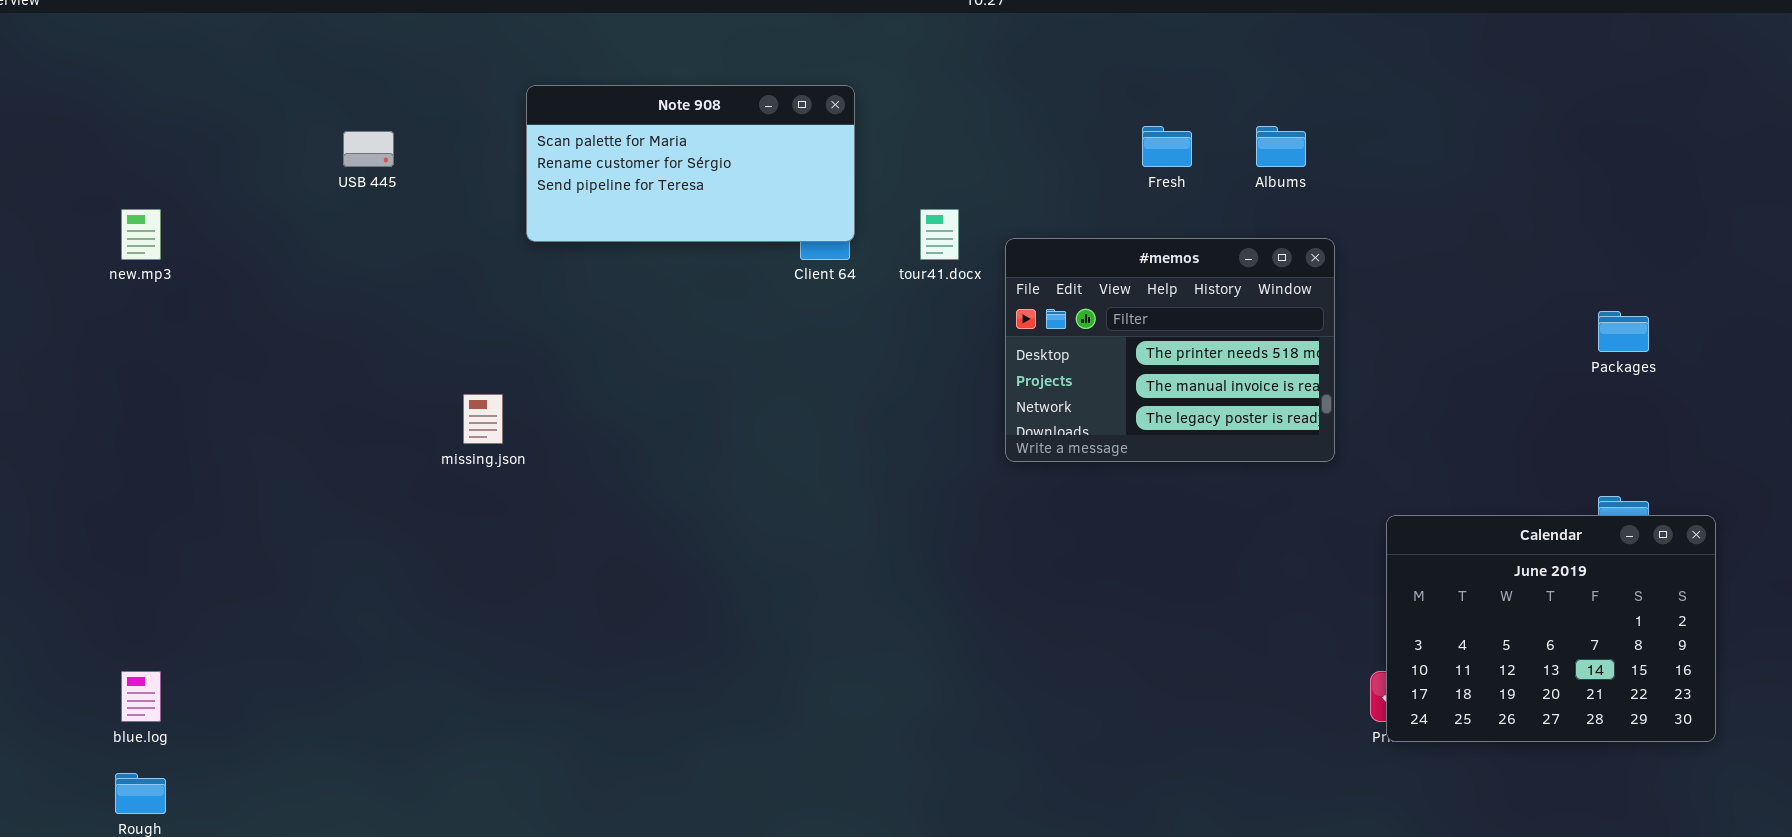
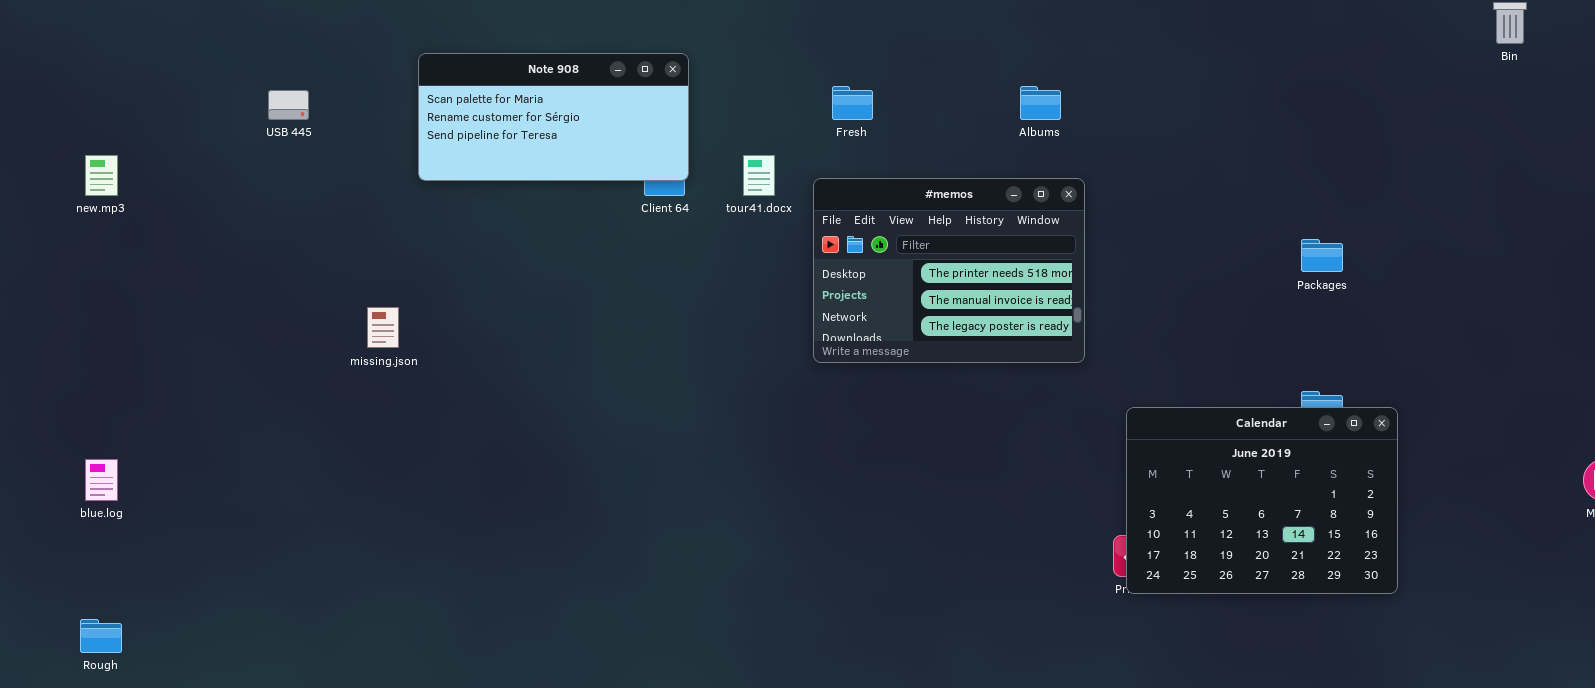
Fresh: [1142,126,1192,167] -> [832,86,873,120], moved
blue.log: [121,671,161,722] -> [85,459,118,501], moved

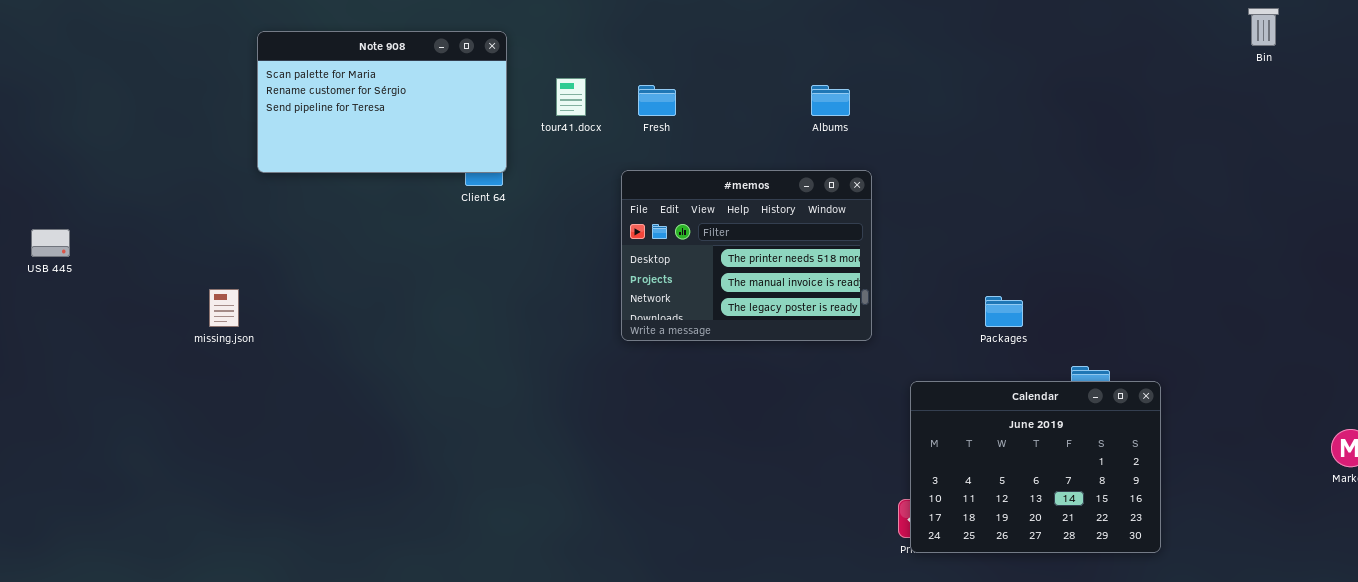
Note 908: [418,53,689,181] -> [257,31,507,173], resized
USB 445: [268,90,309,120] -> [31,229,70,257], moved
tour41.docx: [743,155,775,196] -> [556,78,586,116], moved
Packages: [1301,239,1343,272] -> [985,296,1023,327], moved

